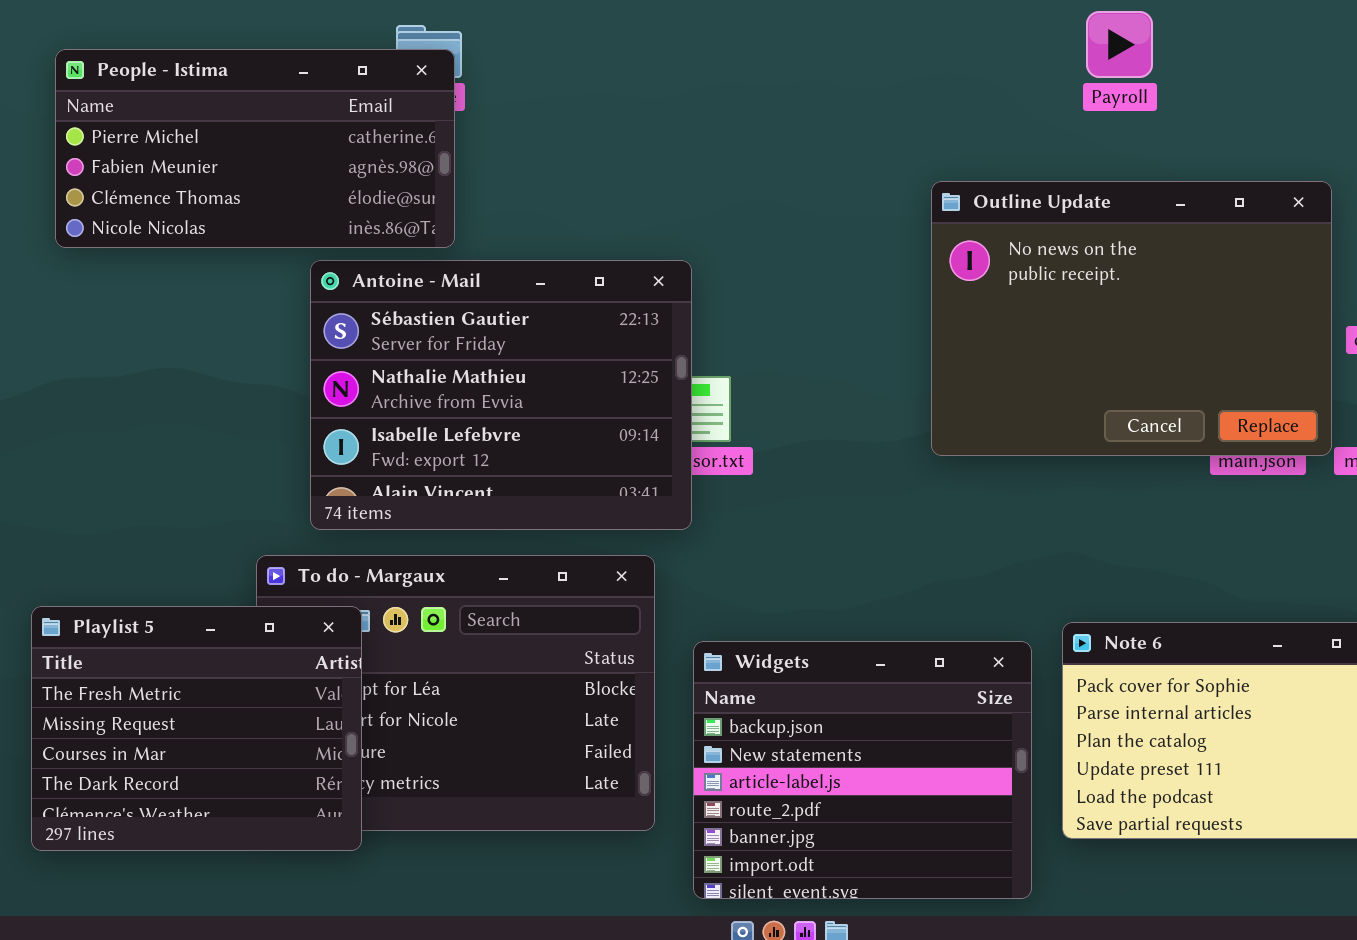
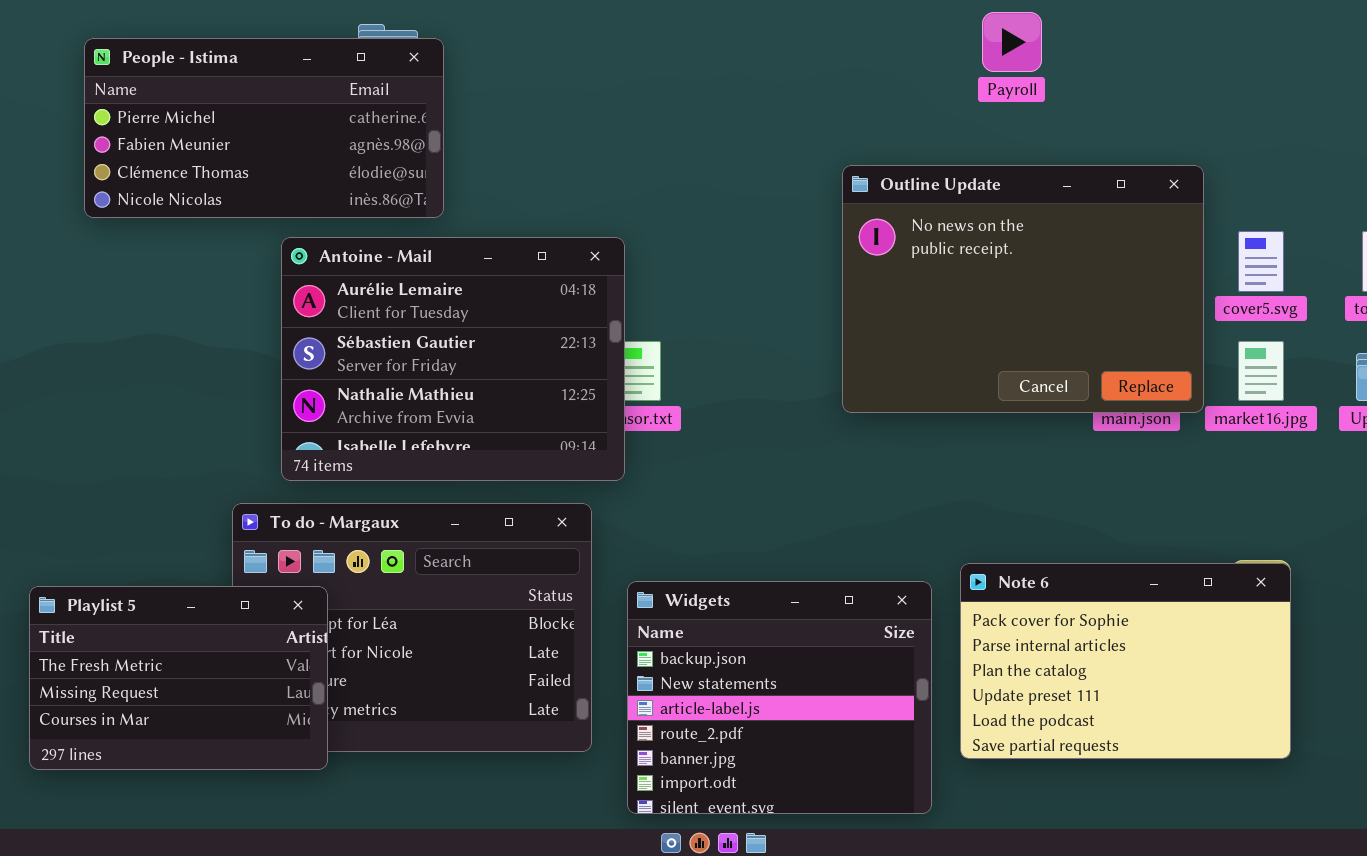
People - Istima: [55,49,455,248] -> [84,38,444,218], moved
Antoine - Mail: [310,260,692,530] -> [281,237,625,481], scrolled up 1 row
Playlist 5: [31,606,362,851] -> [29,586,328,770], resized

